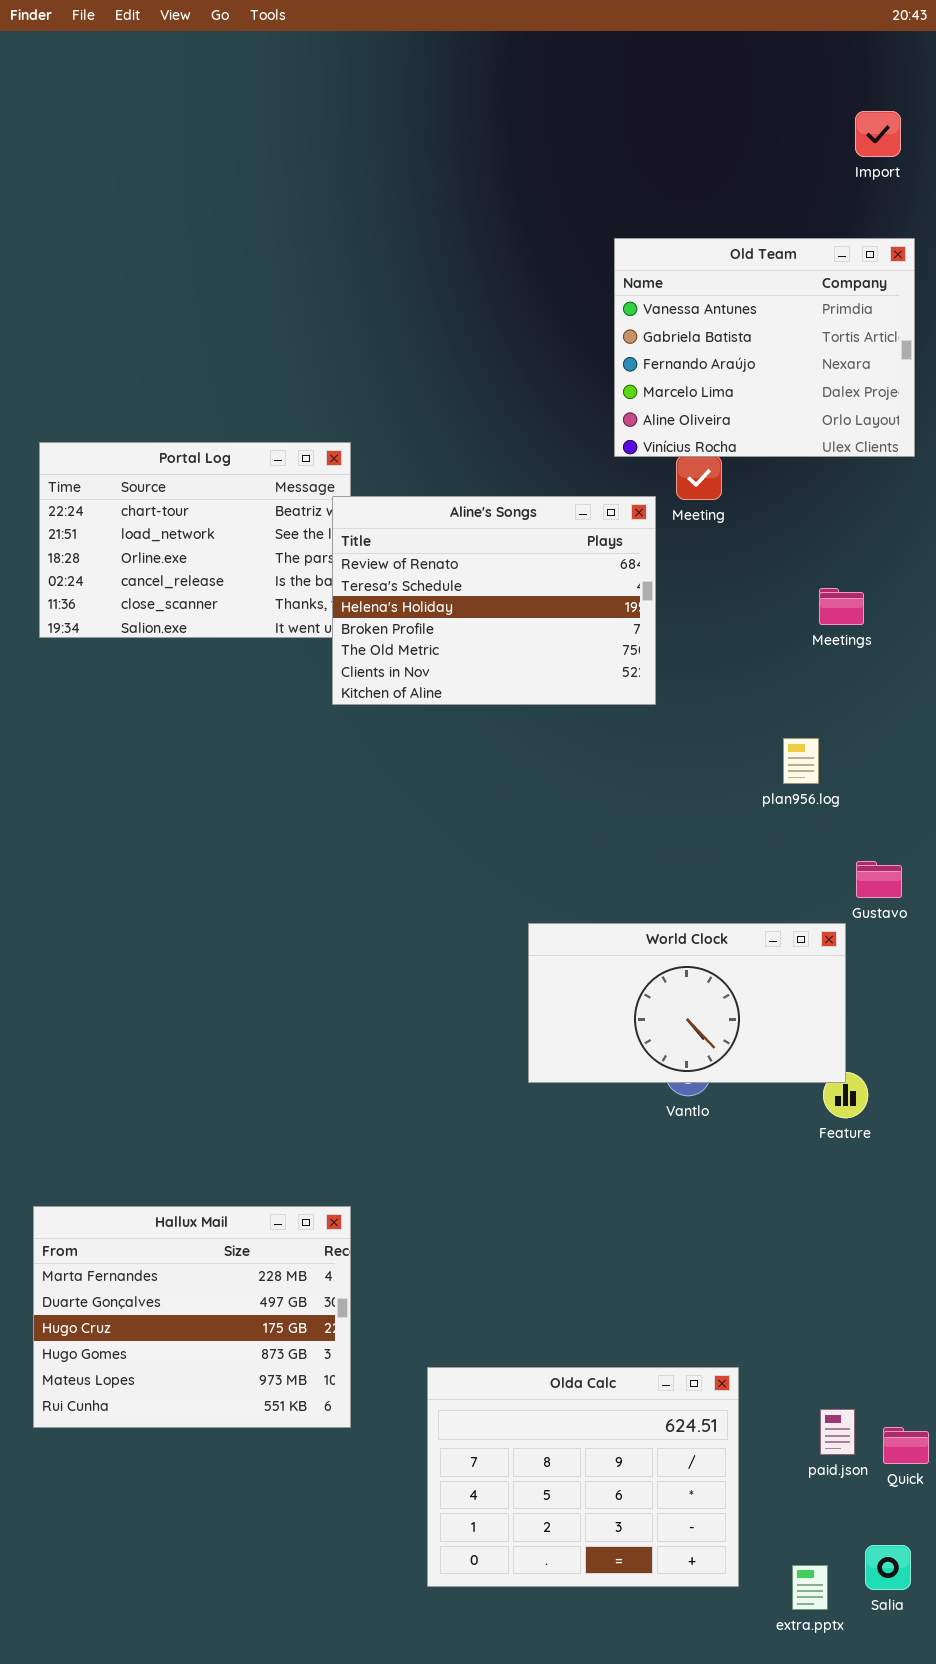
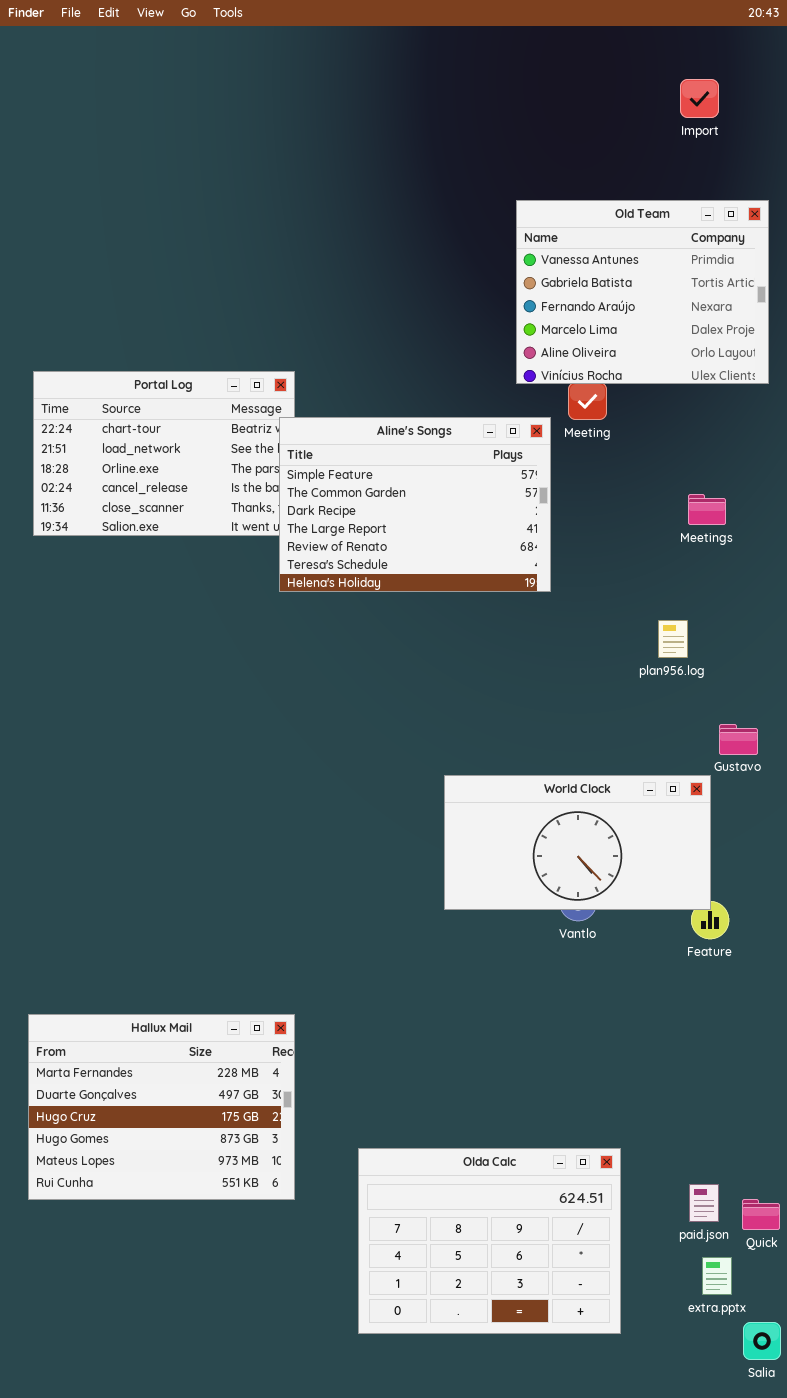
Import: [855,111,901,157] -> [680,79,719,118], moved
Aline's Songs: [332,496,656,705] -> [279,417,551,592], scrolled up 4 rows
Salia: [865,1545,911,1590] -> [743,1322,781,1360], moved
extra.pptx: [792,1565,828,1610] -> [702,1257,732,1295], moved

